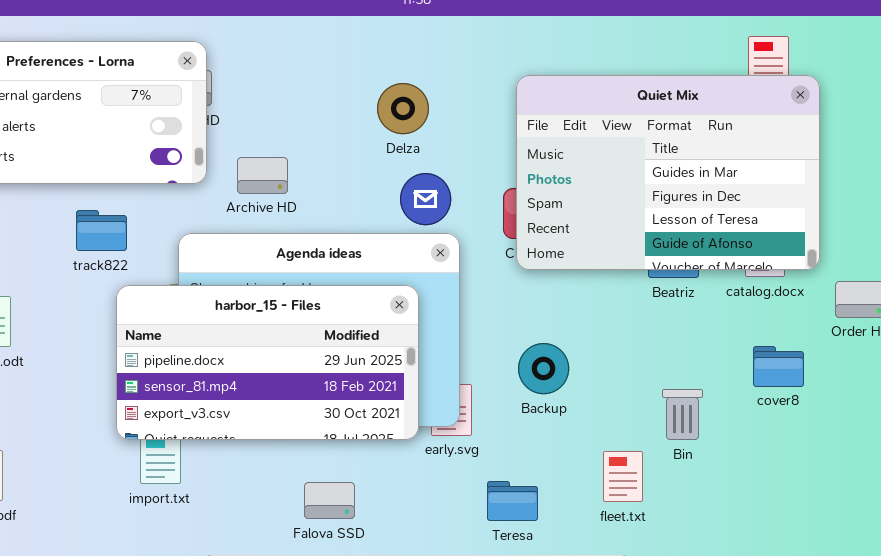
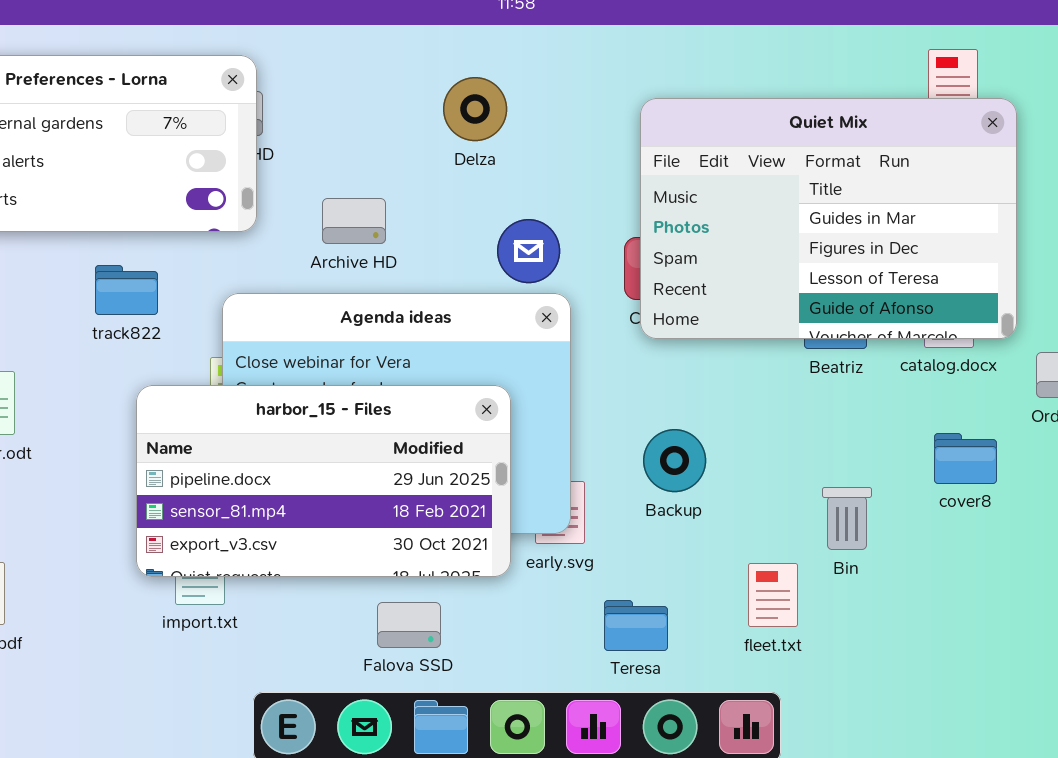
Delza: [377,83,429,134] -> [443,77,507,141], moved
Archive HD: [237,157,288,194] -> [322,198,386,244], moved
harbor_15 - Files: [116,285,419,440] -> [136,385,511,577], moved

